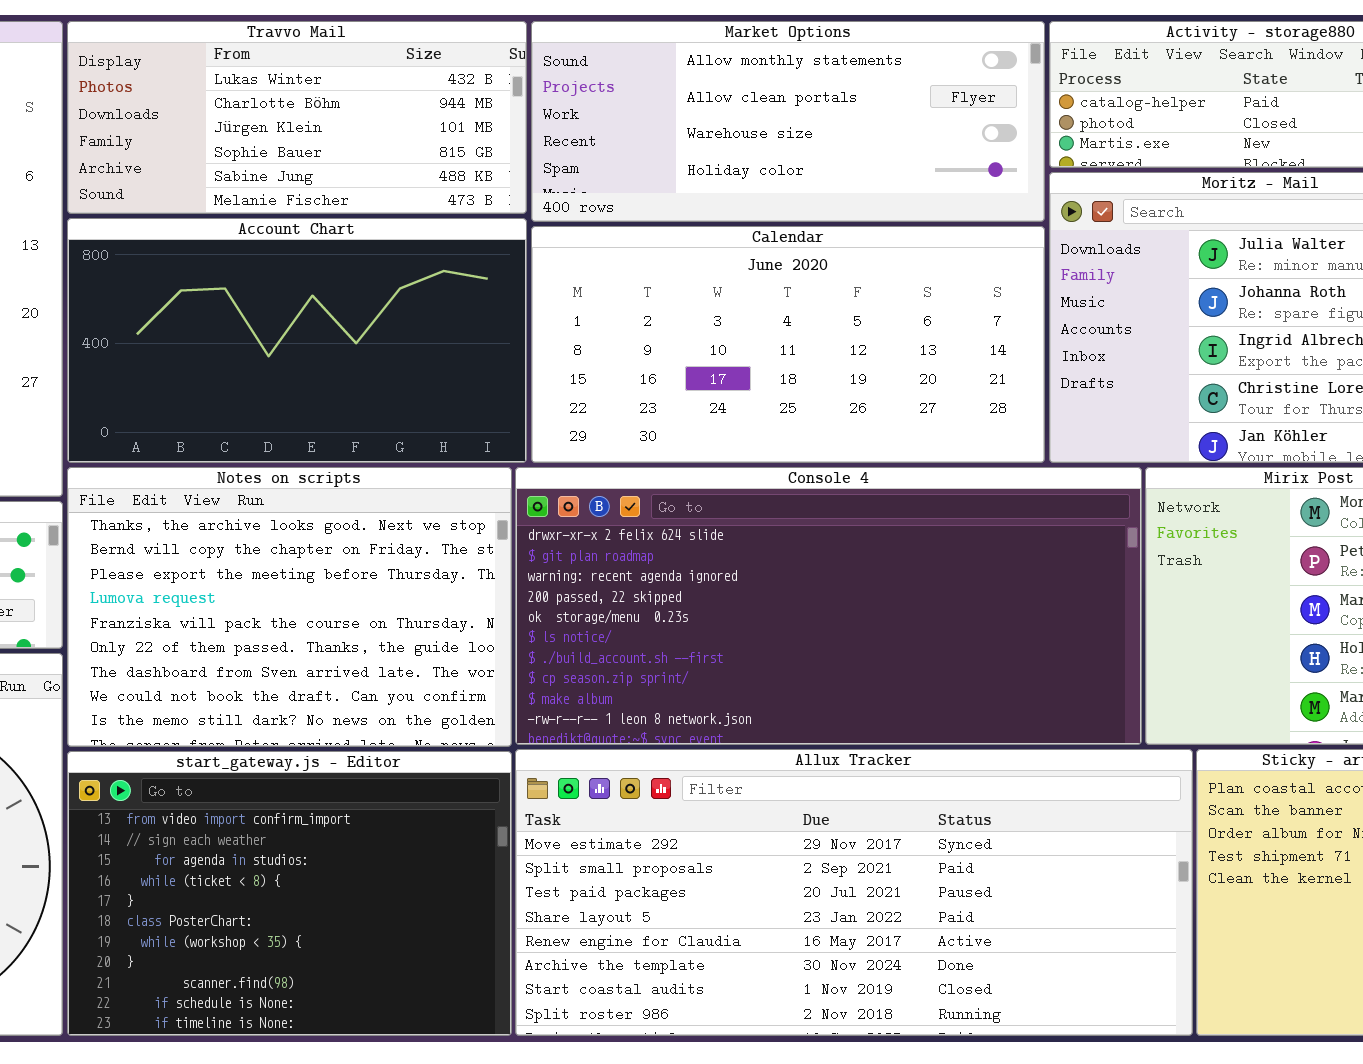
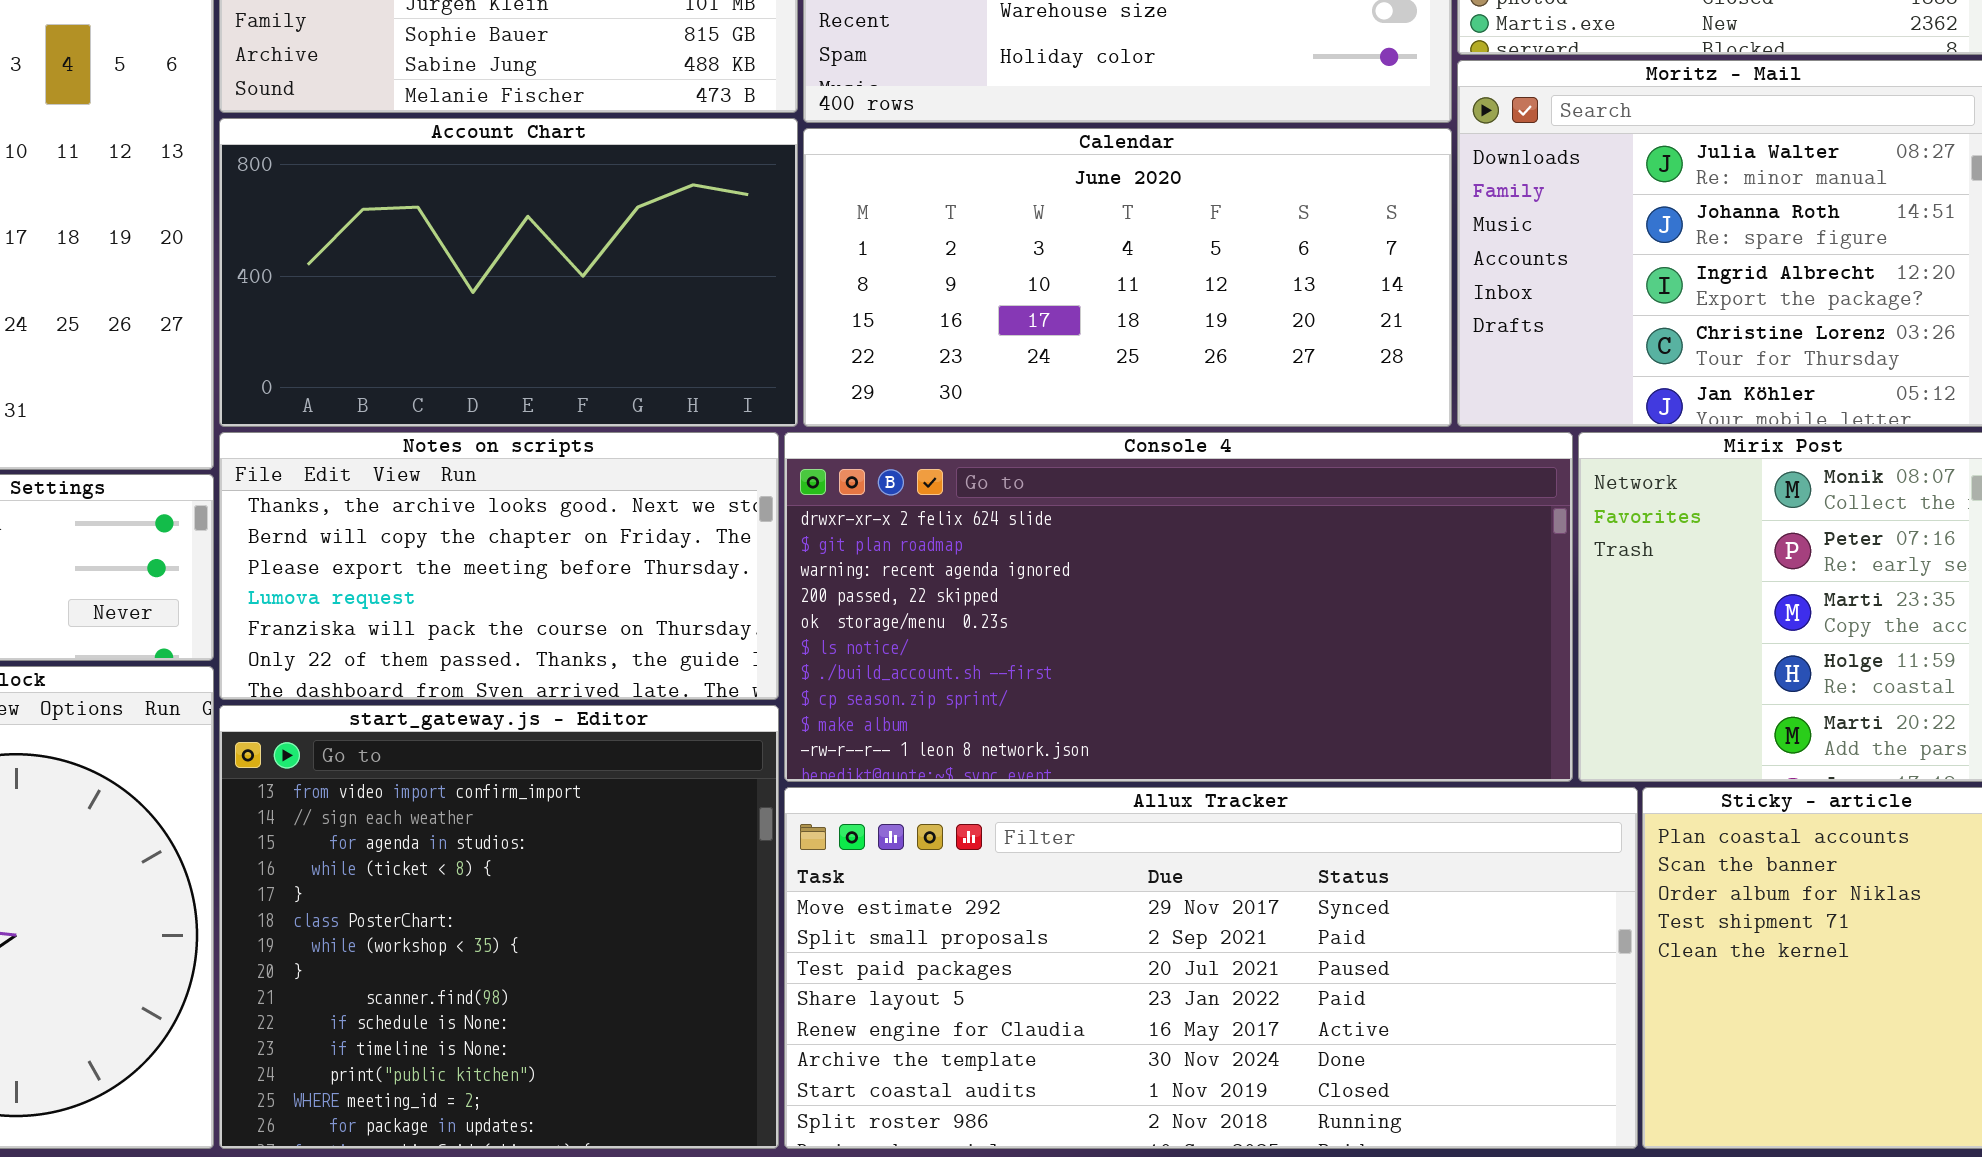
Notes on scripts: [67,467,512,747] -> [219,432,779,700], resized
start_gateway.js - Editor: [67,751,512,1036] -> [219,705,779,1149], resized

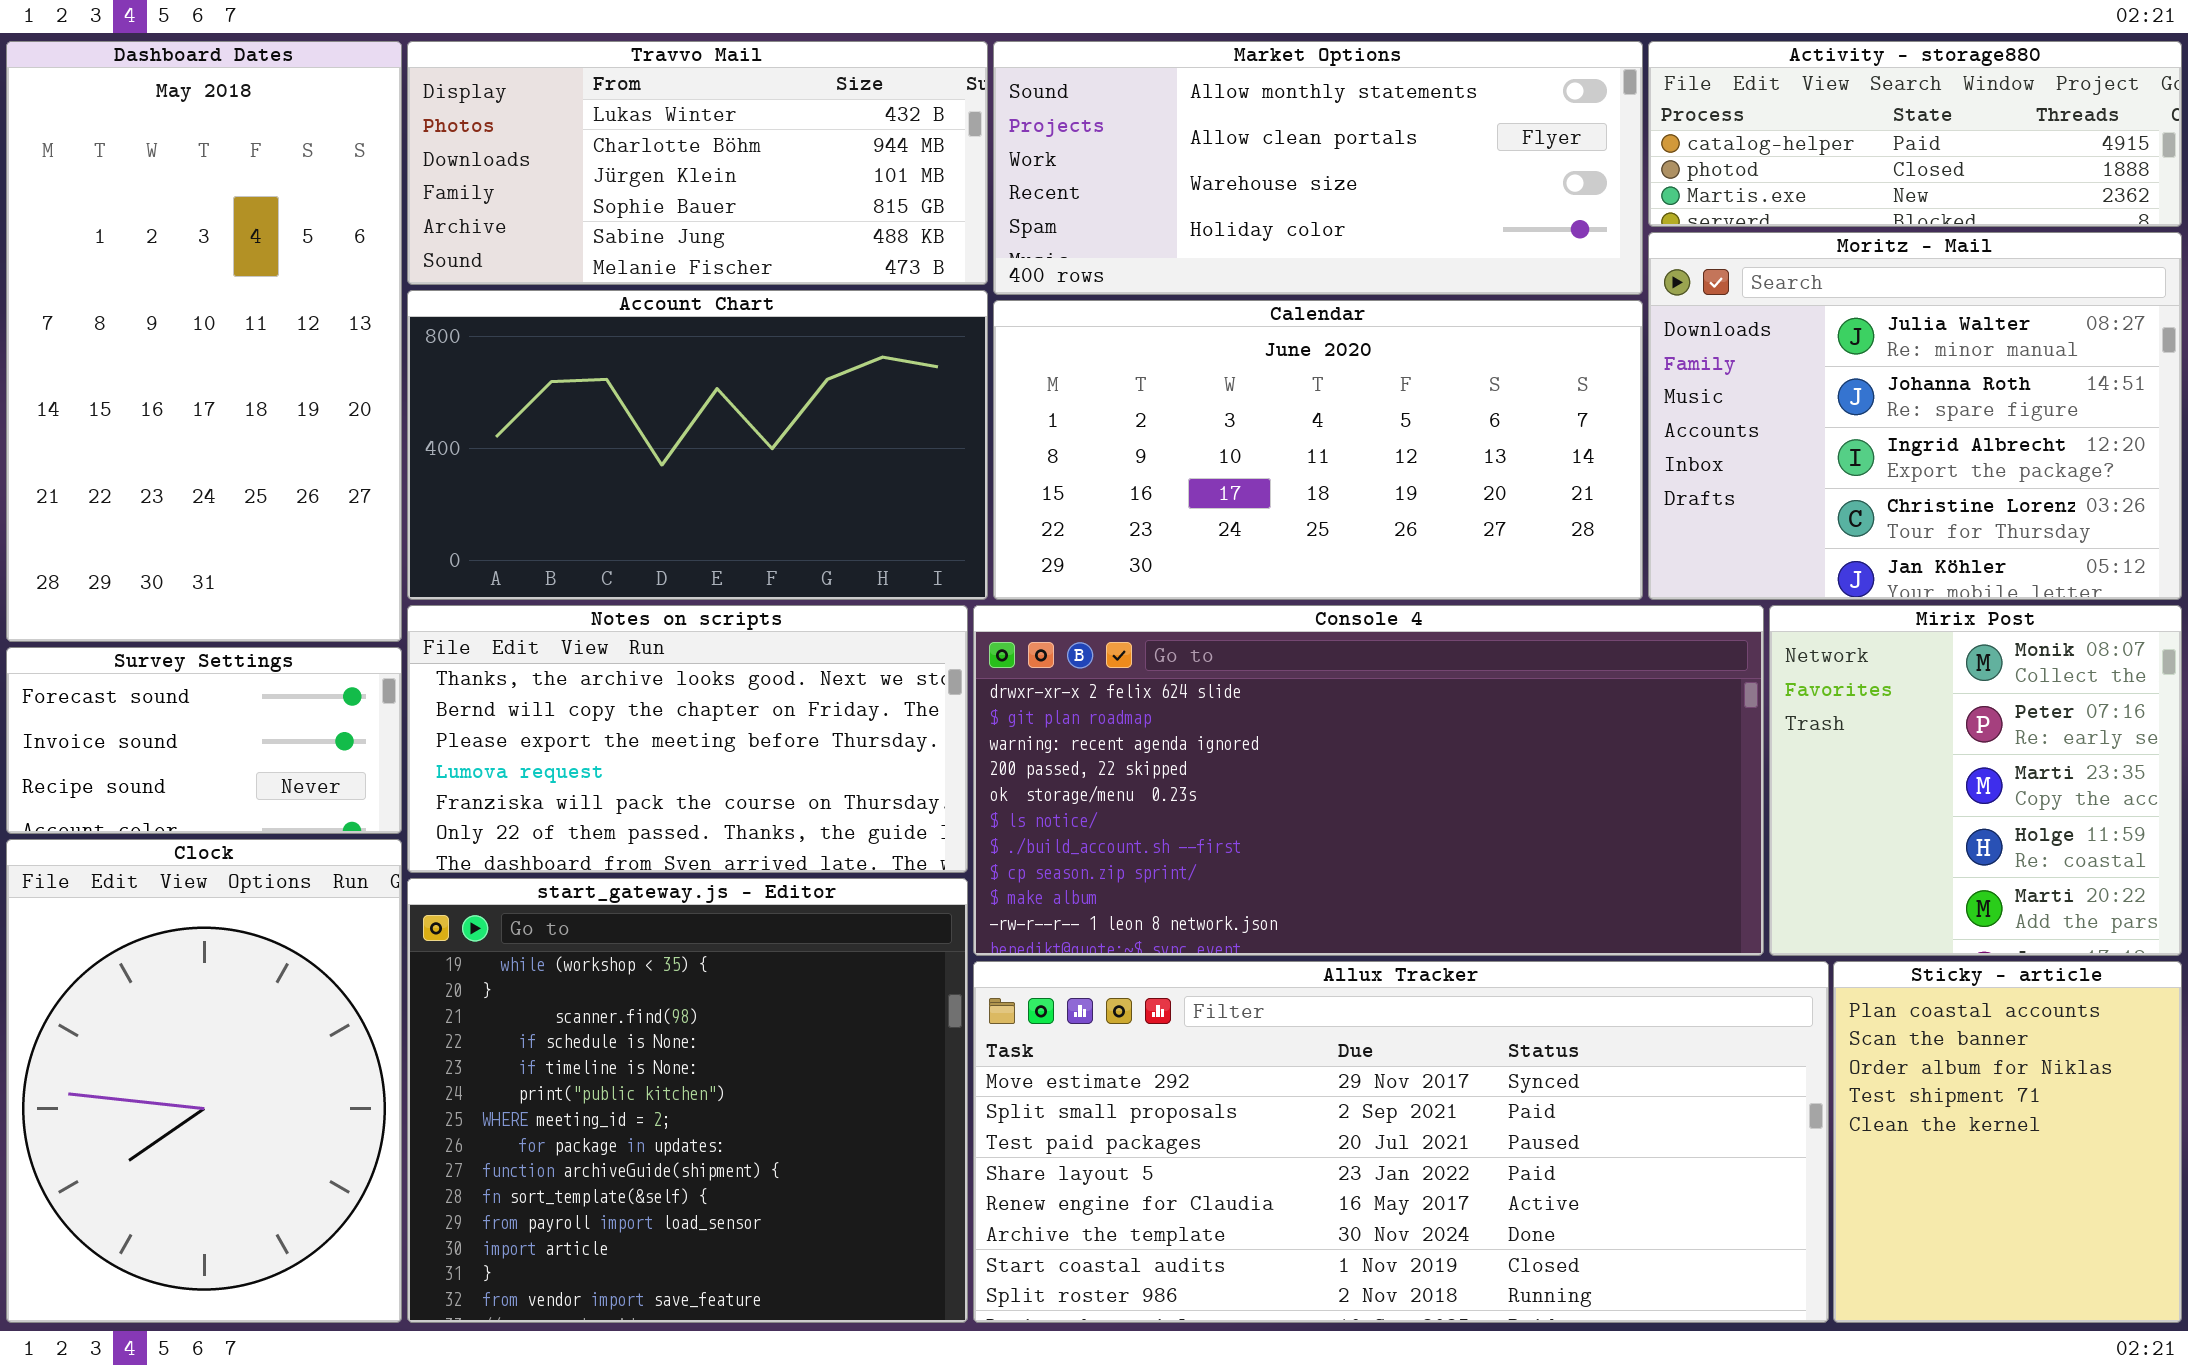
start_gateway.js - Editor: [219,705,779,1149] -> [407,878,968,1323], scrolled down 6 rows

